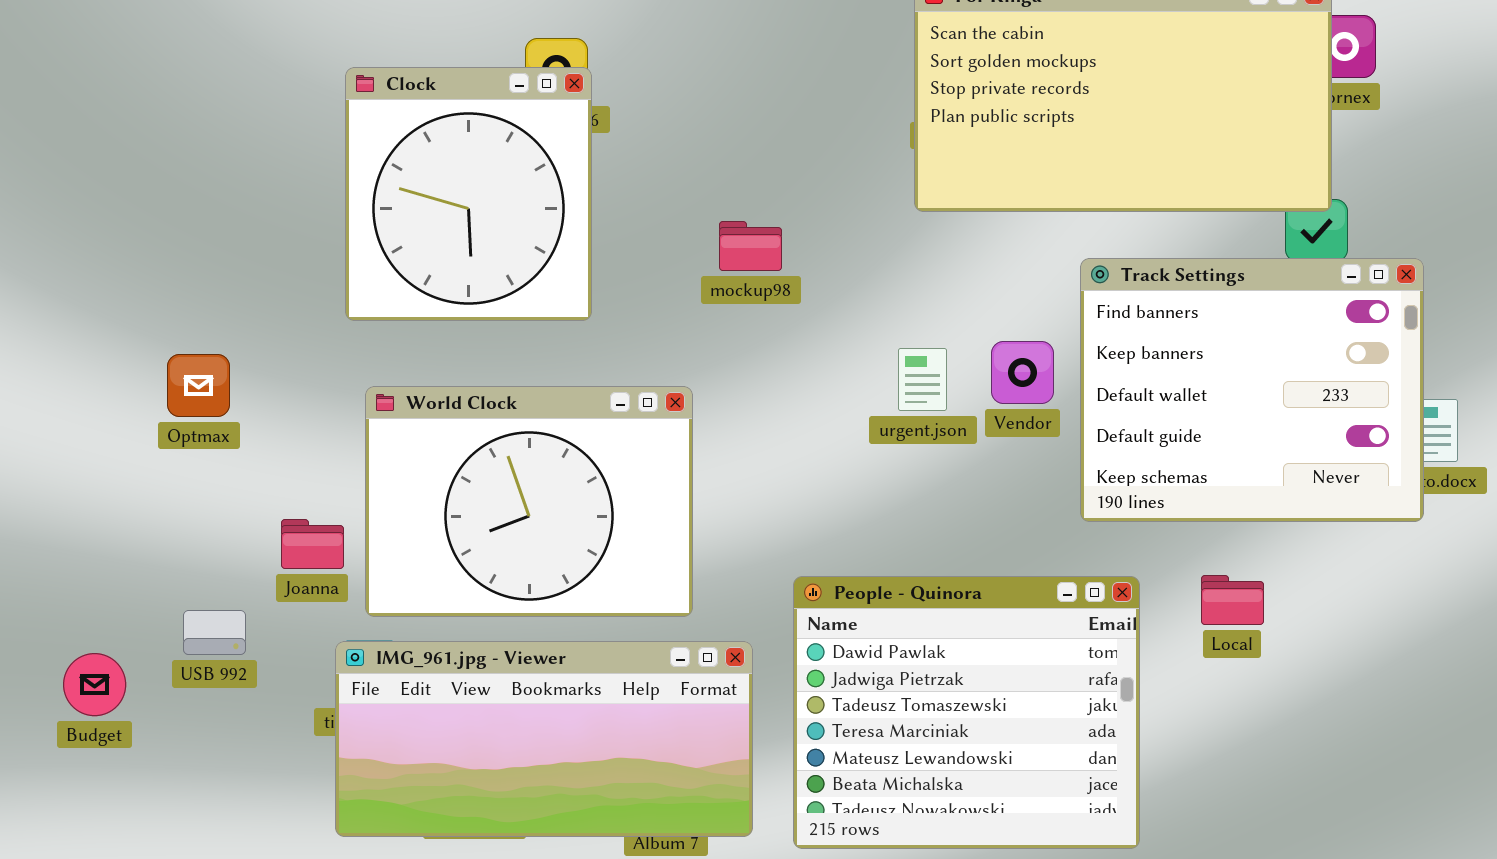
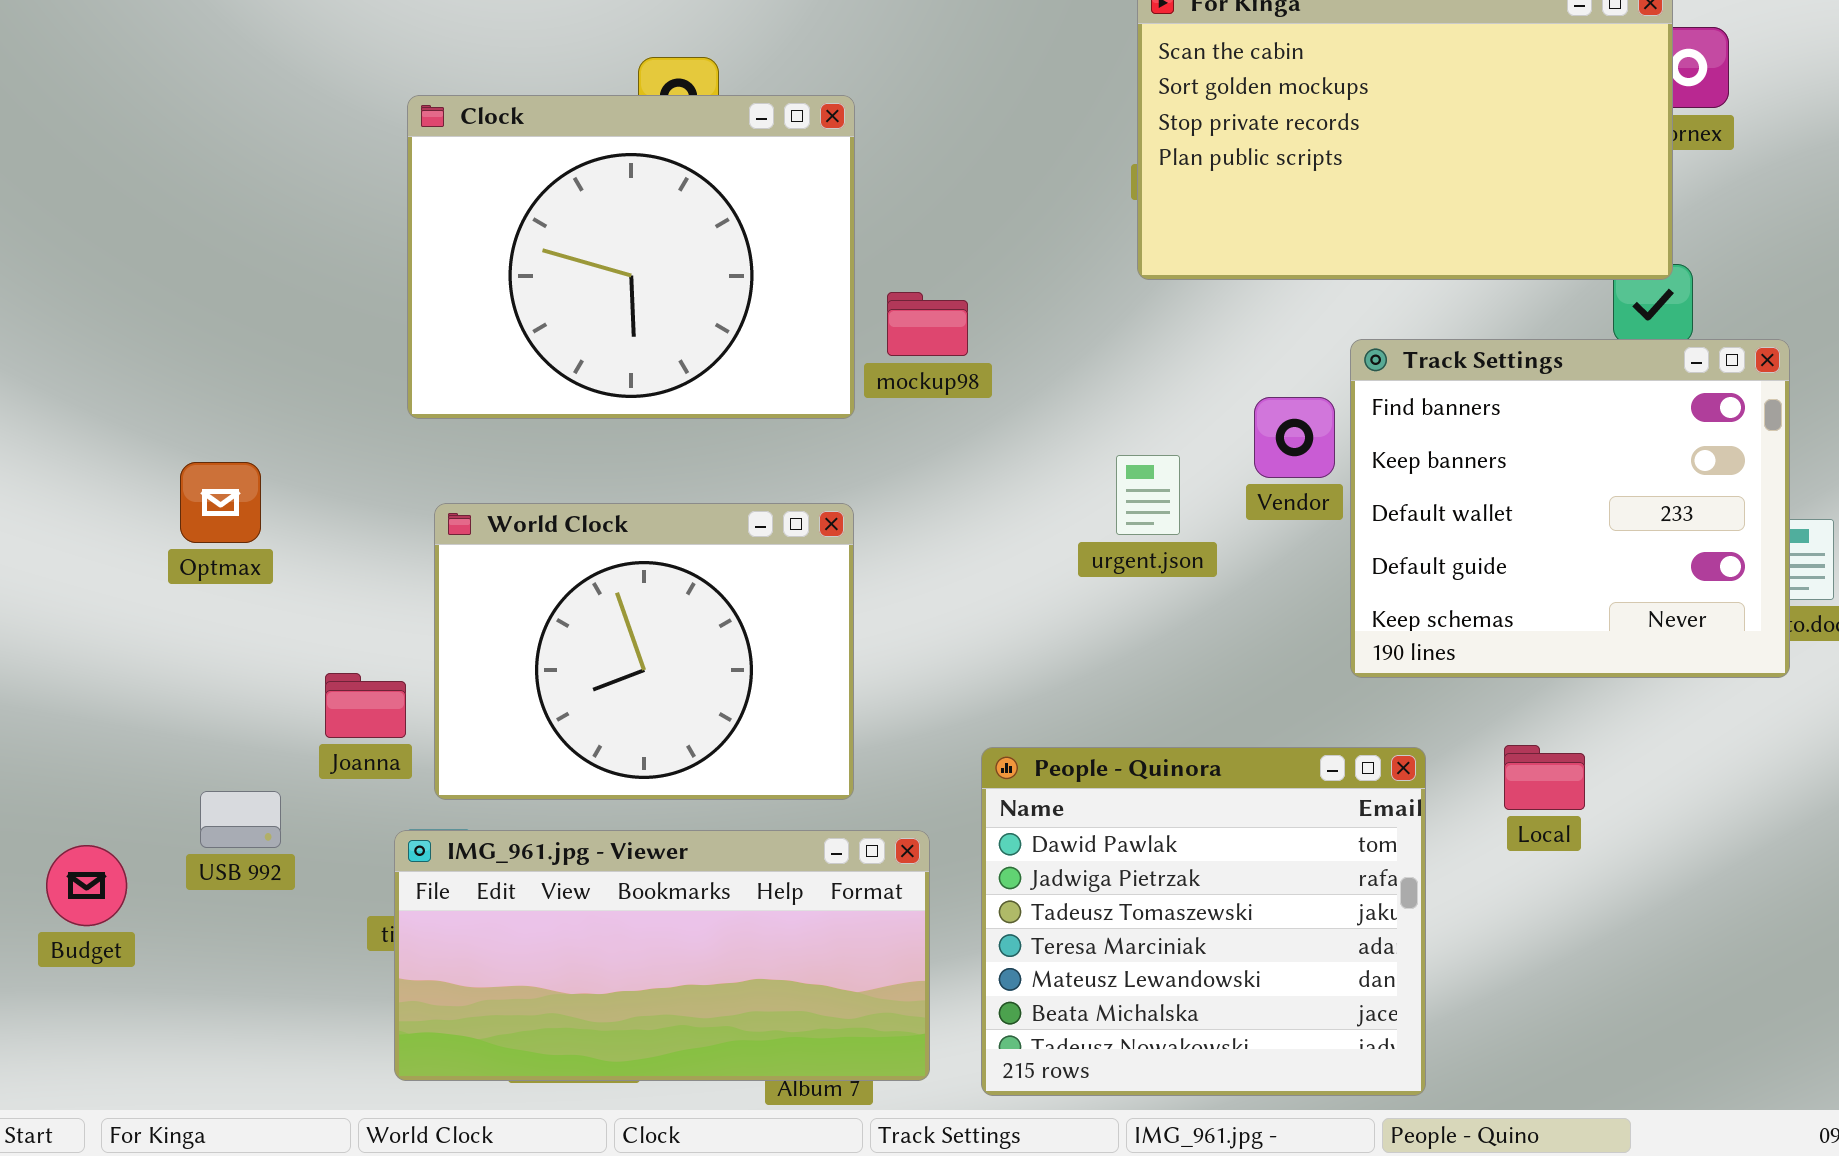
Clock: [345,67,592,321] -> [407,95,855,419], resized
Vendor: [991,341,1054,404] -> [1254,397,1335,478], moved

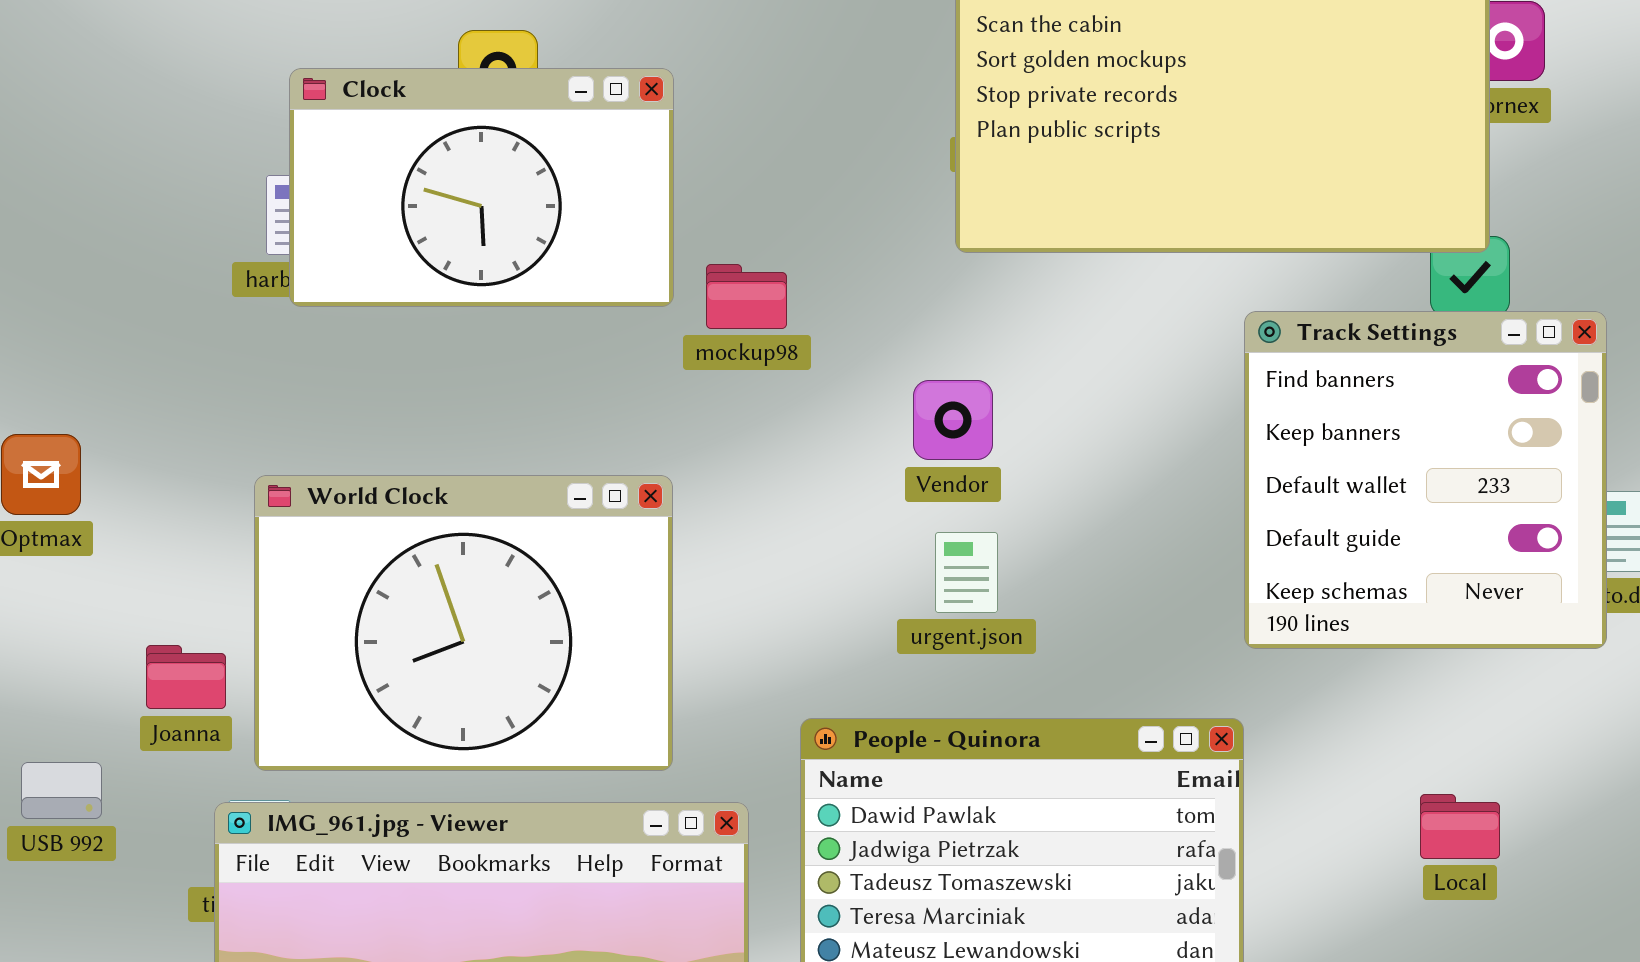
Clock: [407,95,855,419] -> [289,68,674,307], resized
Track Settings: [1350,339,1790,678] -> [1244,311,1607,649], resized
Vendor: [1254,397,1335,478] -> [913,380,993,460], moved
urgent.json: [1116,455,1180,535] -> [935,532,998,613], moved
Local: [1504,745,1585,810] -> [1420,794,1500,859], moved

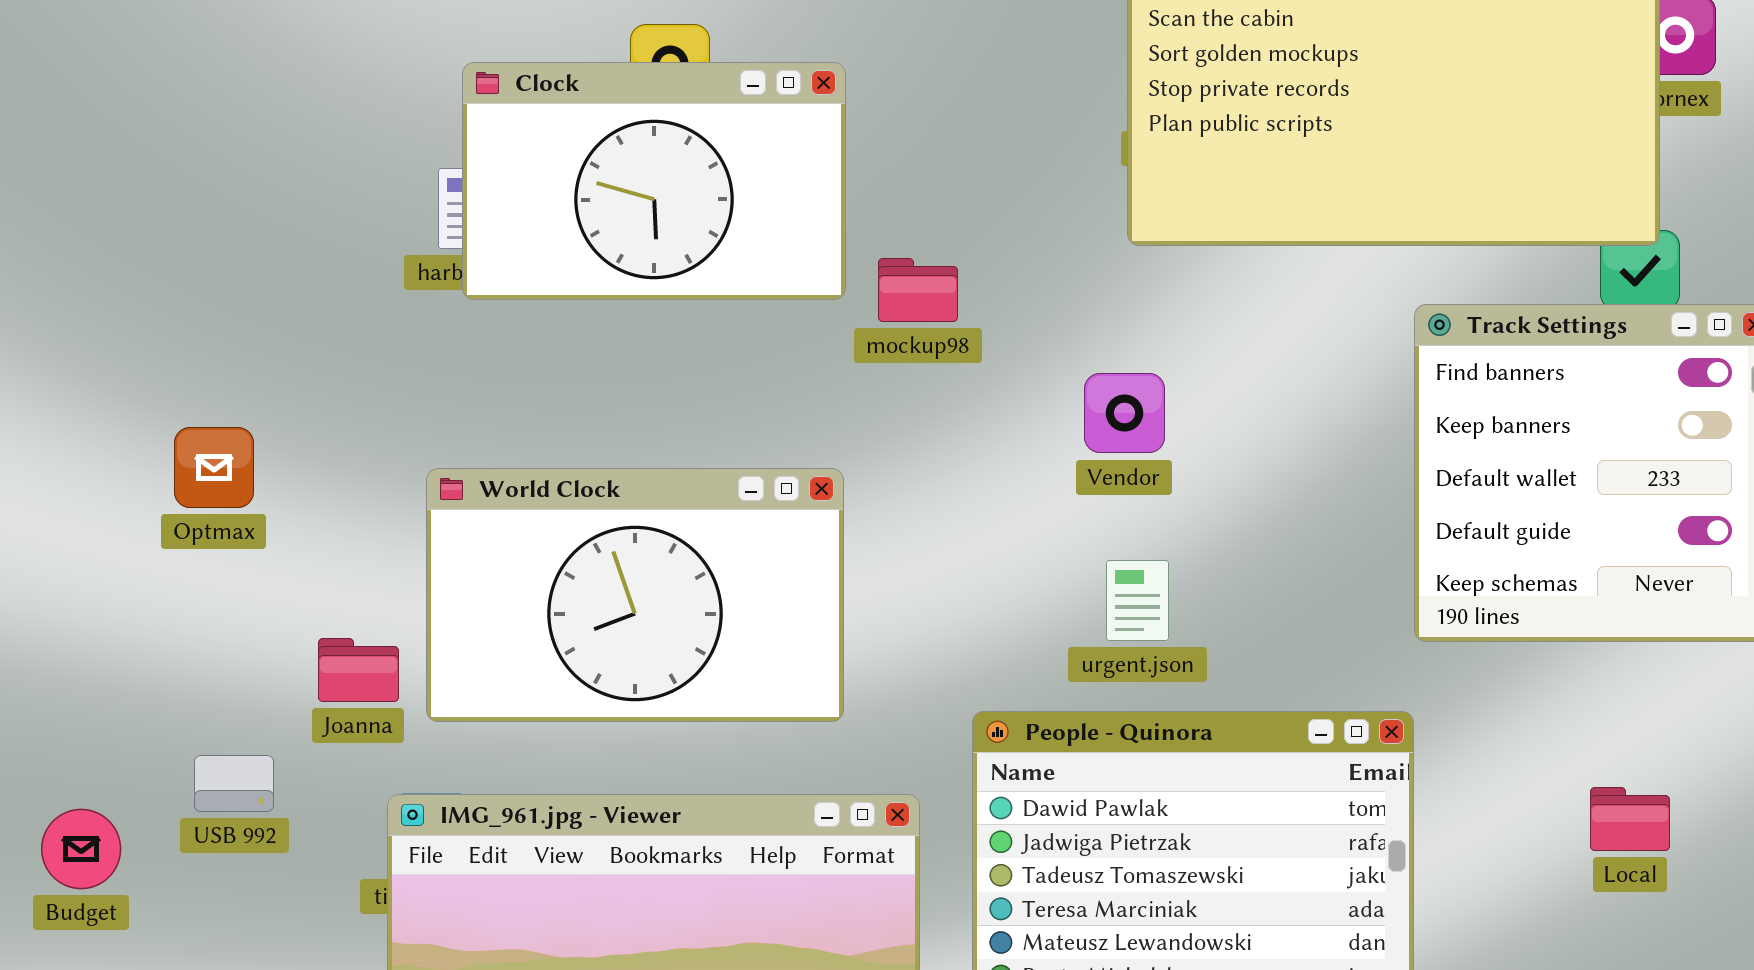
World Clock: [254,475,673,771] -> [426,468,844,722], resized
urgent.json: [935,532,998,613] -> [1106,560,1169,641], moved

